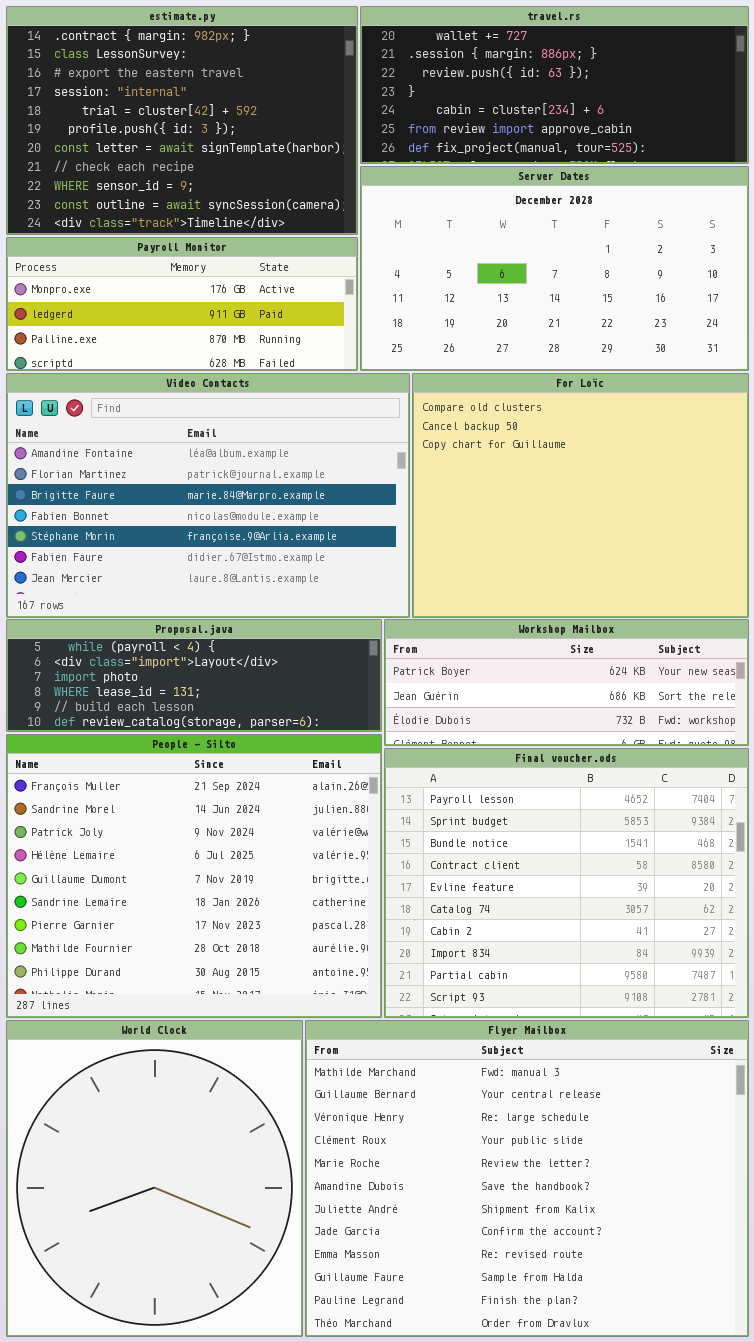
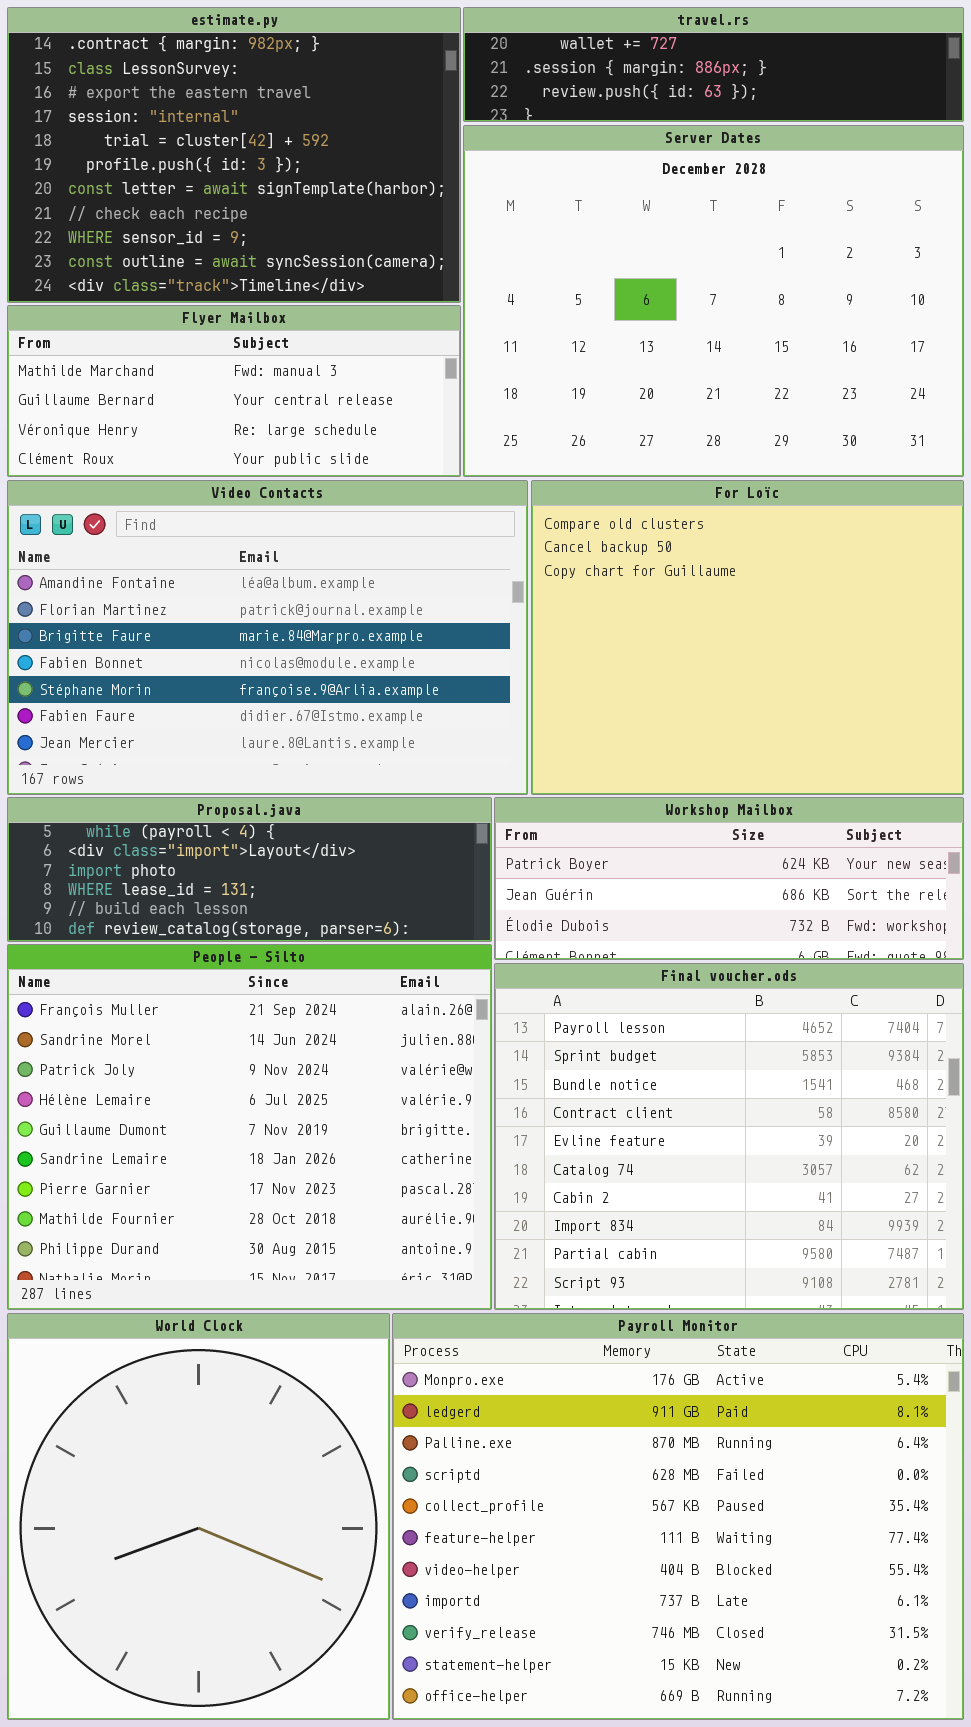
travel.rs: [360,6,749,164] -> [463,7,964,122], resized
Server Dates: [360,166,749,371] -> [463,125,964,477], resized
Payroll Monitor: [6,237,358,371] -> [392,1313,964,1720], moved, resized
Flyer Mailbox: [305,1020,749,1337] -> [7,305,461,477], moved, resized

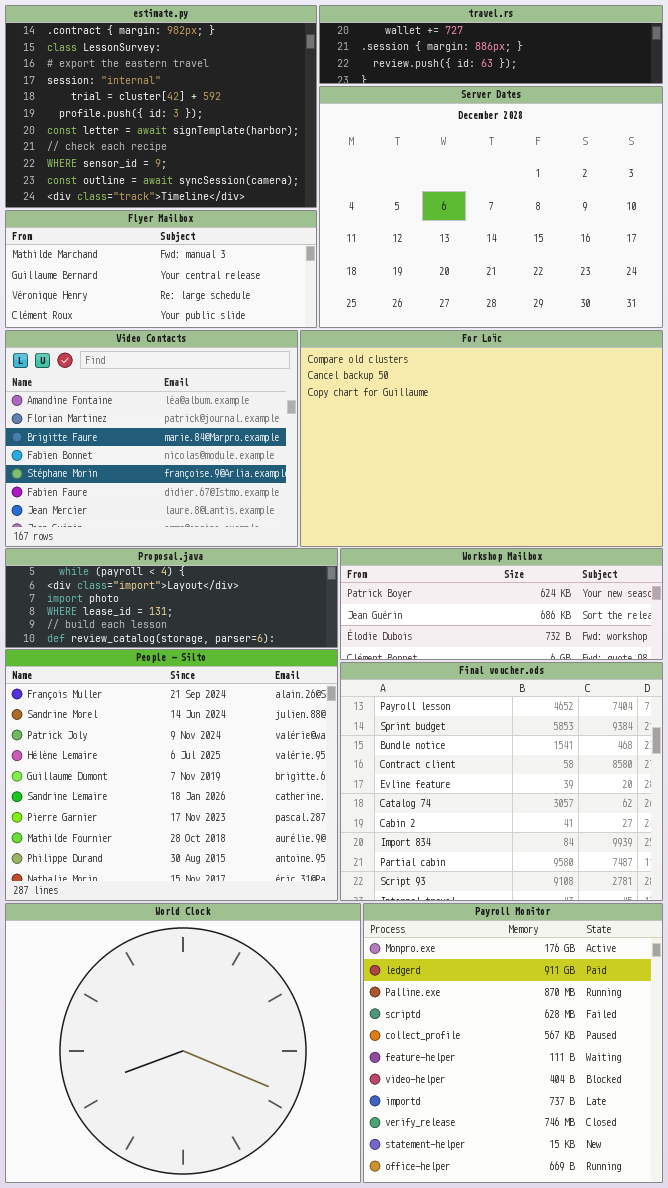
Video Contacts: [7,480,528,795] -> [5,330,298,547], resized
For Loïc: [531,480,964,795] -> [300,330,663,547], resized
World Clock: [7,1313,390,1720] -> [5,903,361,1183], resized
Payroll Monitor: [392,1313,964,1720] -> [363,903,663,1183], resized

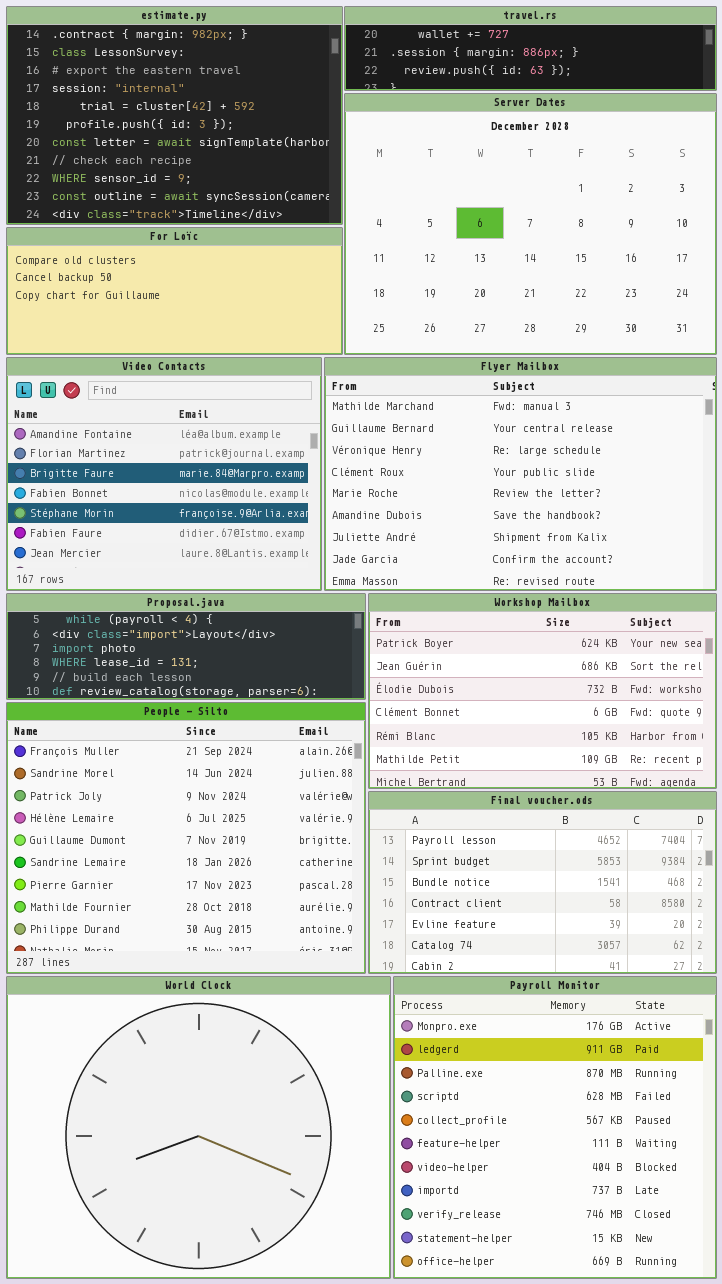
Flyer Mailbox: [5,210,317,328] -> [324,357,717,591], moved, resized
For Loïc: [300,330,663,547] -> [6,227,343,355], moved, resized
Workshop Mailbox: [340,548,663,660] -> [368,593,717,789], resized
Final voucher.ods: [340,662,663,901] -> [368,791,717,974], resized

